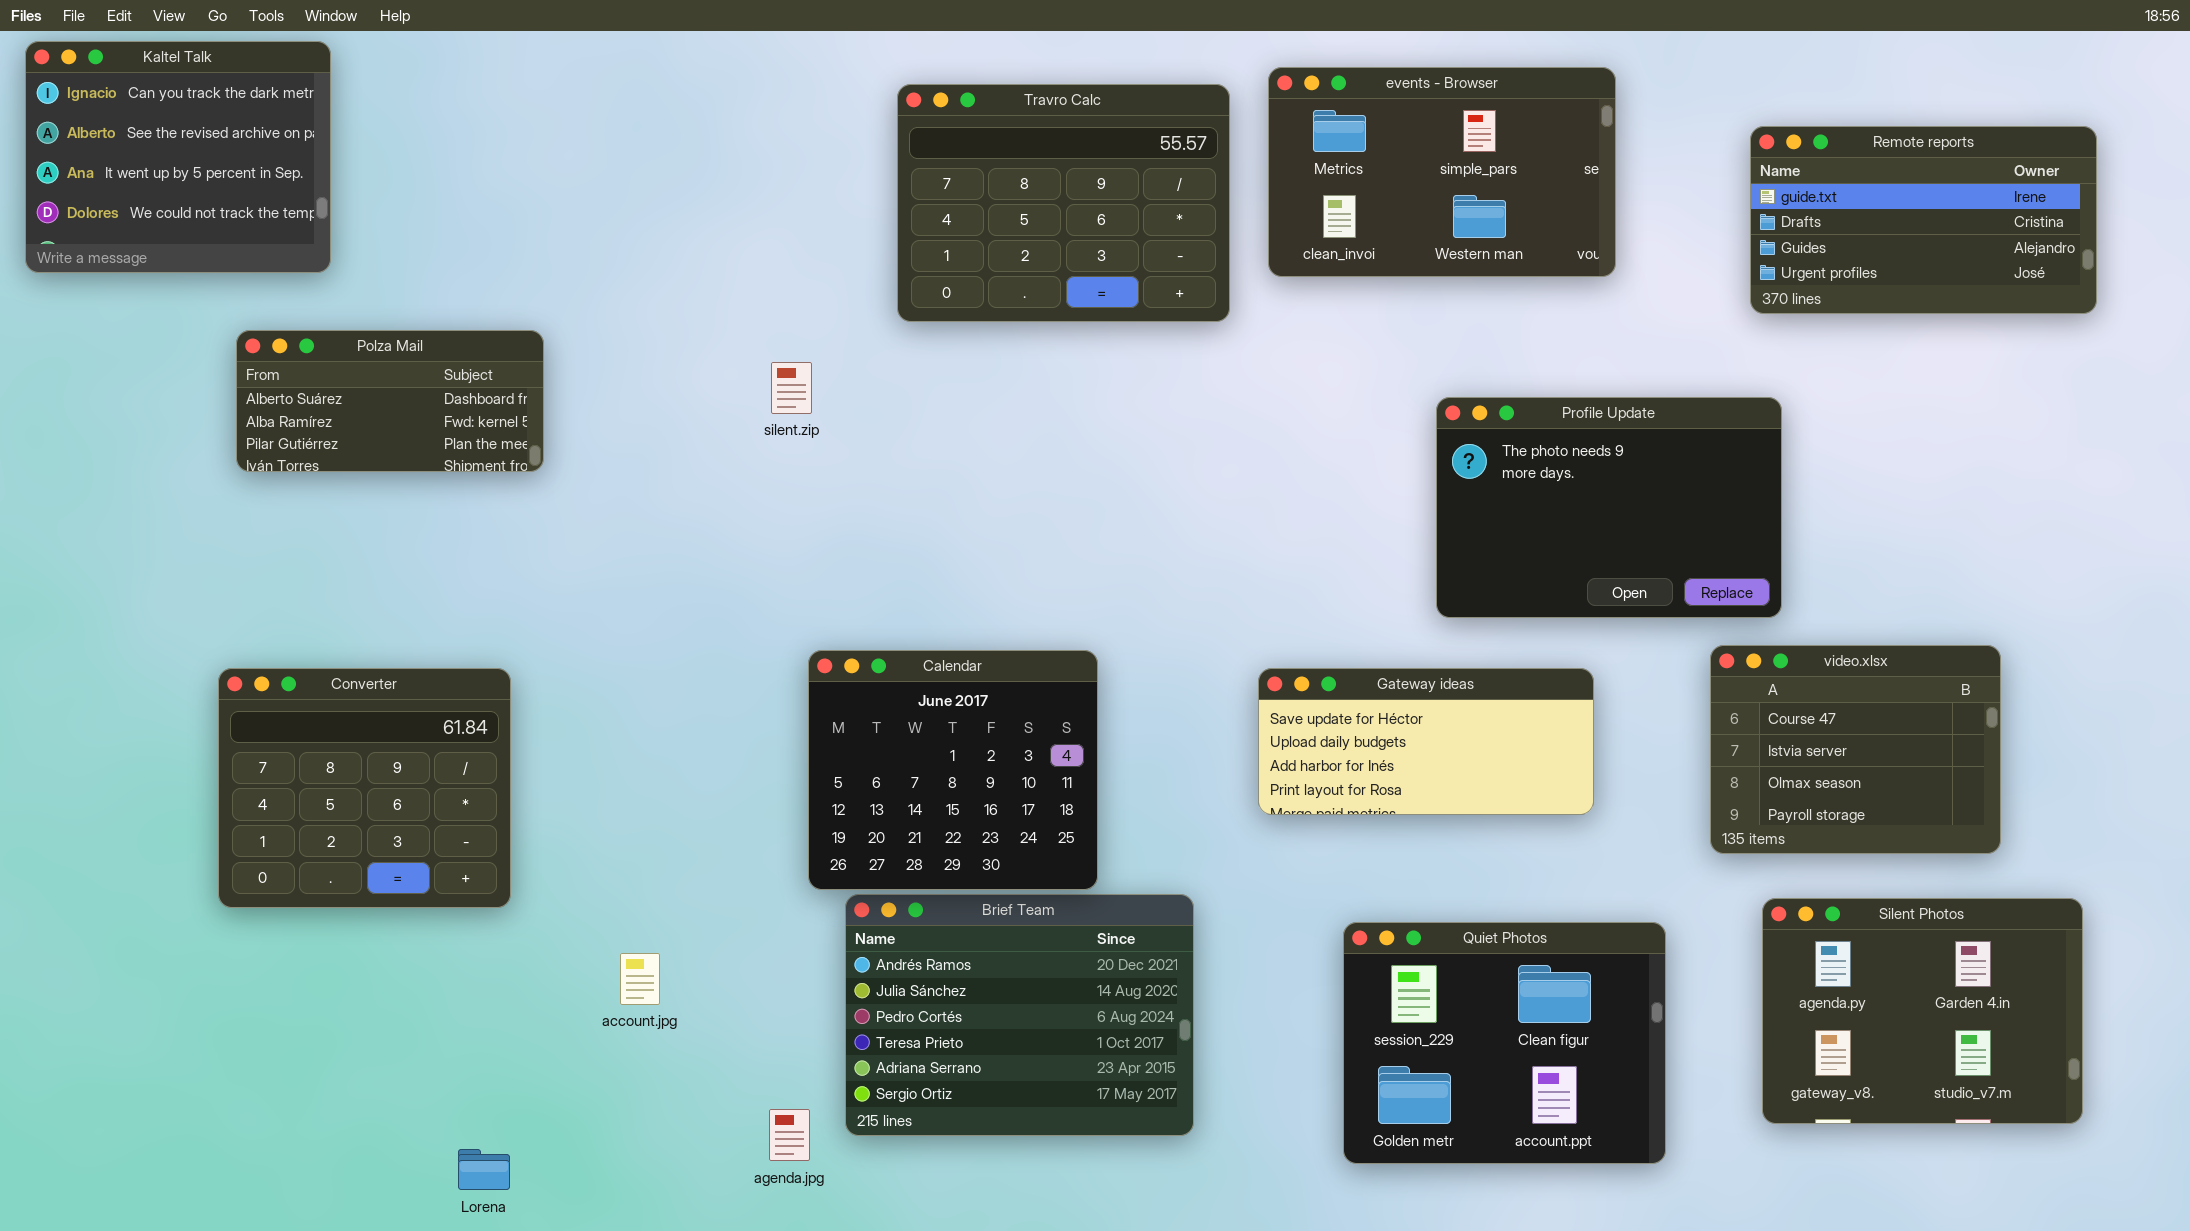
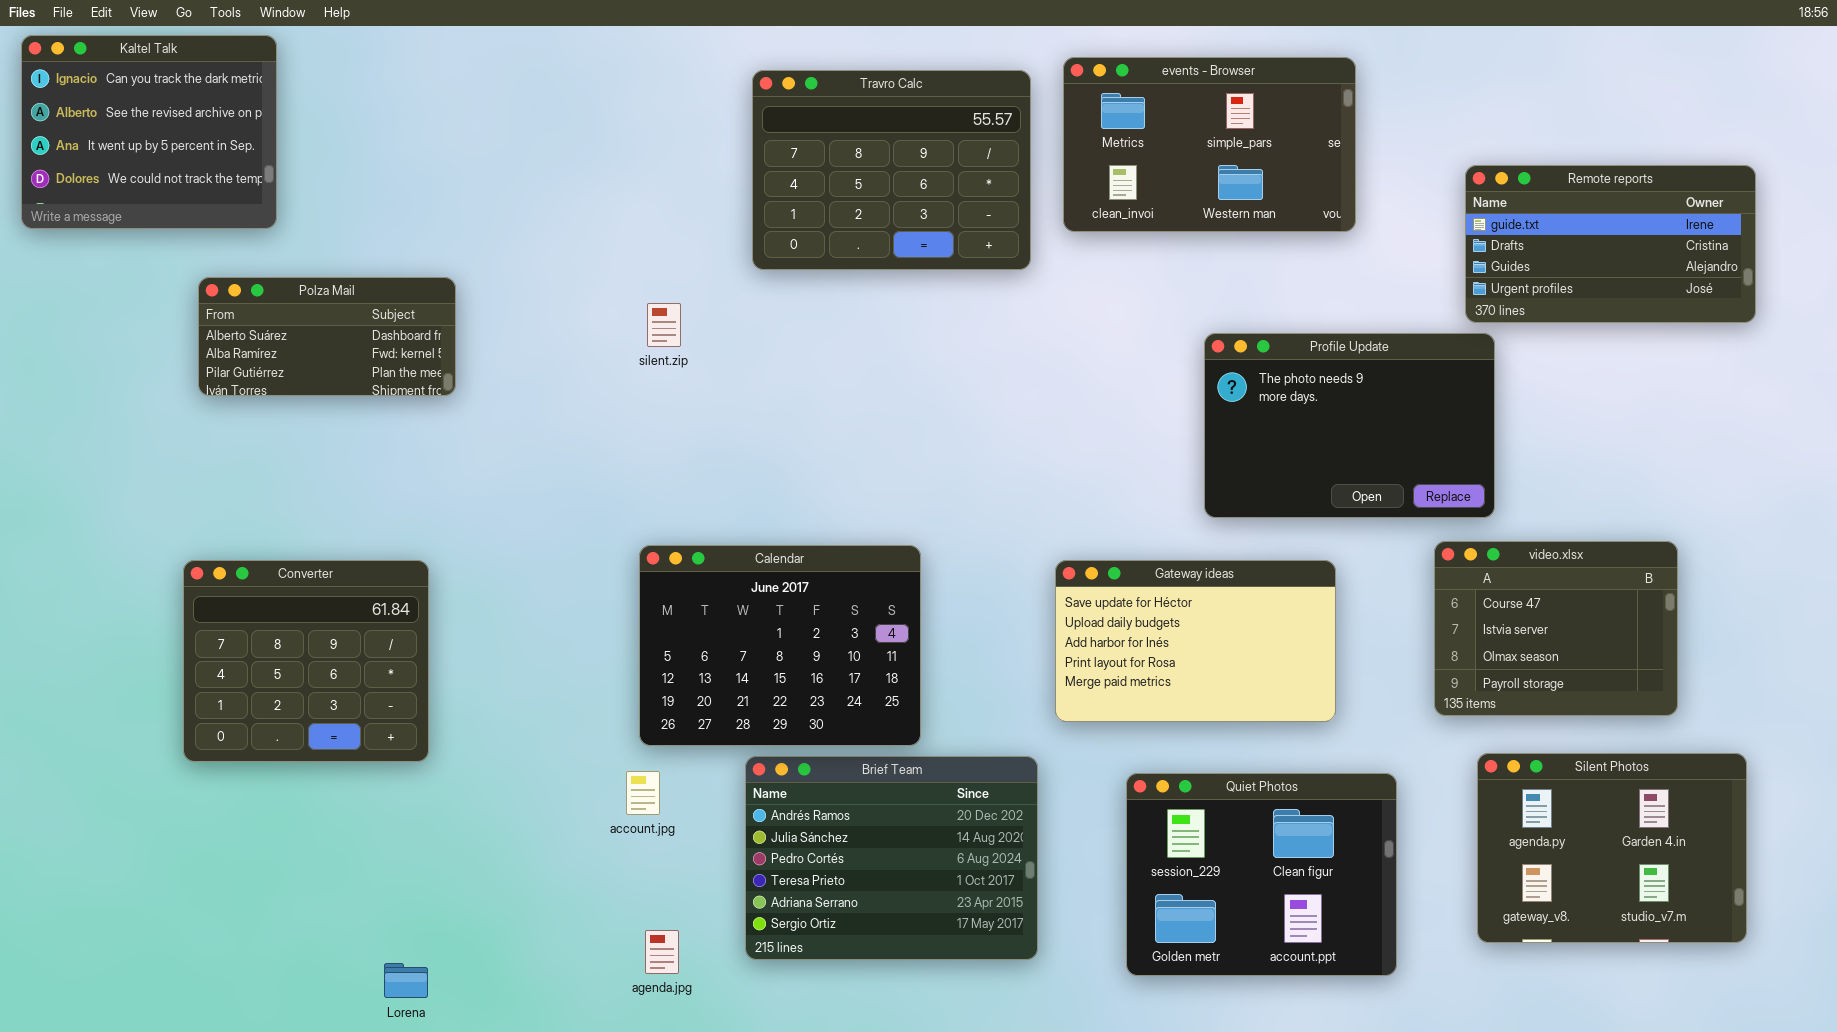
Remote reports: [1750,126,2097,314] -> [1465,165,1756,323], moved
Calendar: [808,650,1098,890] -> [639,545,921,746], resized
Gateway ideas: [1258,668,1594,815] -> [1055,560,1336,722], resized
Brief Team: [845,894,1194,1136] -> [745,756,1038,960], moved
account.jpg: [620,953,660,1005] -> [626,771,660,815], moved

